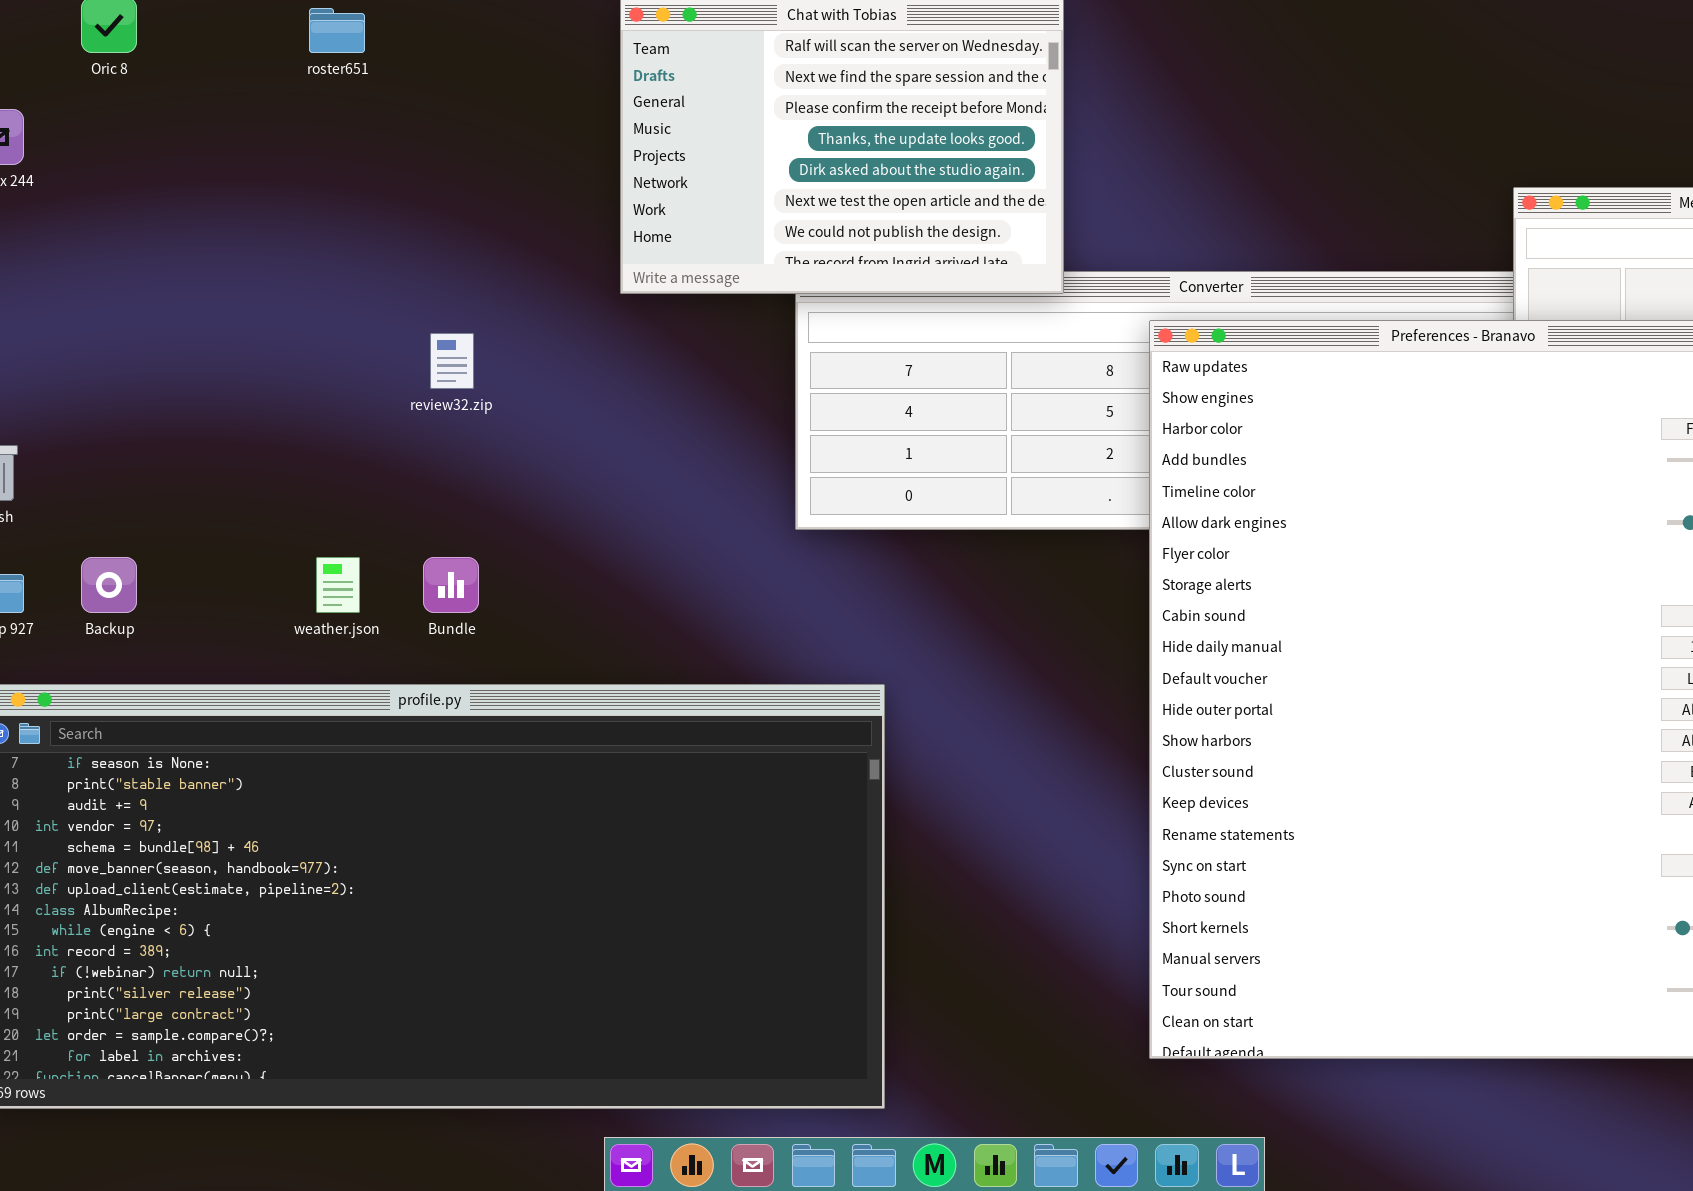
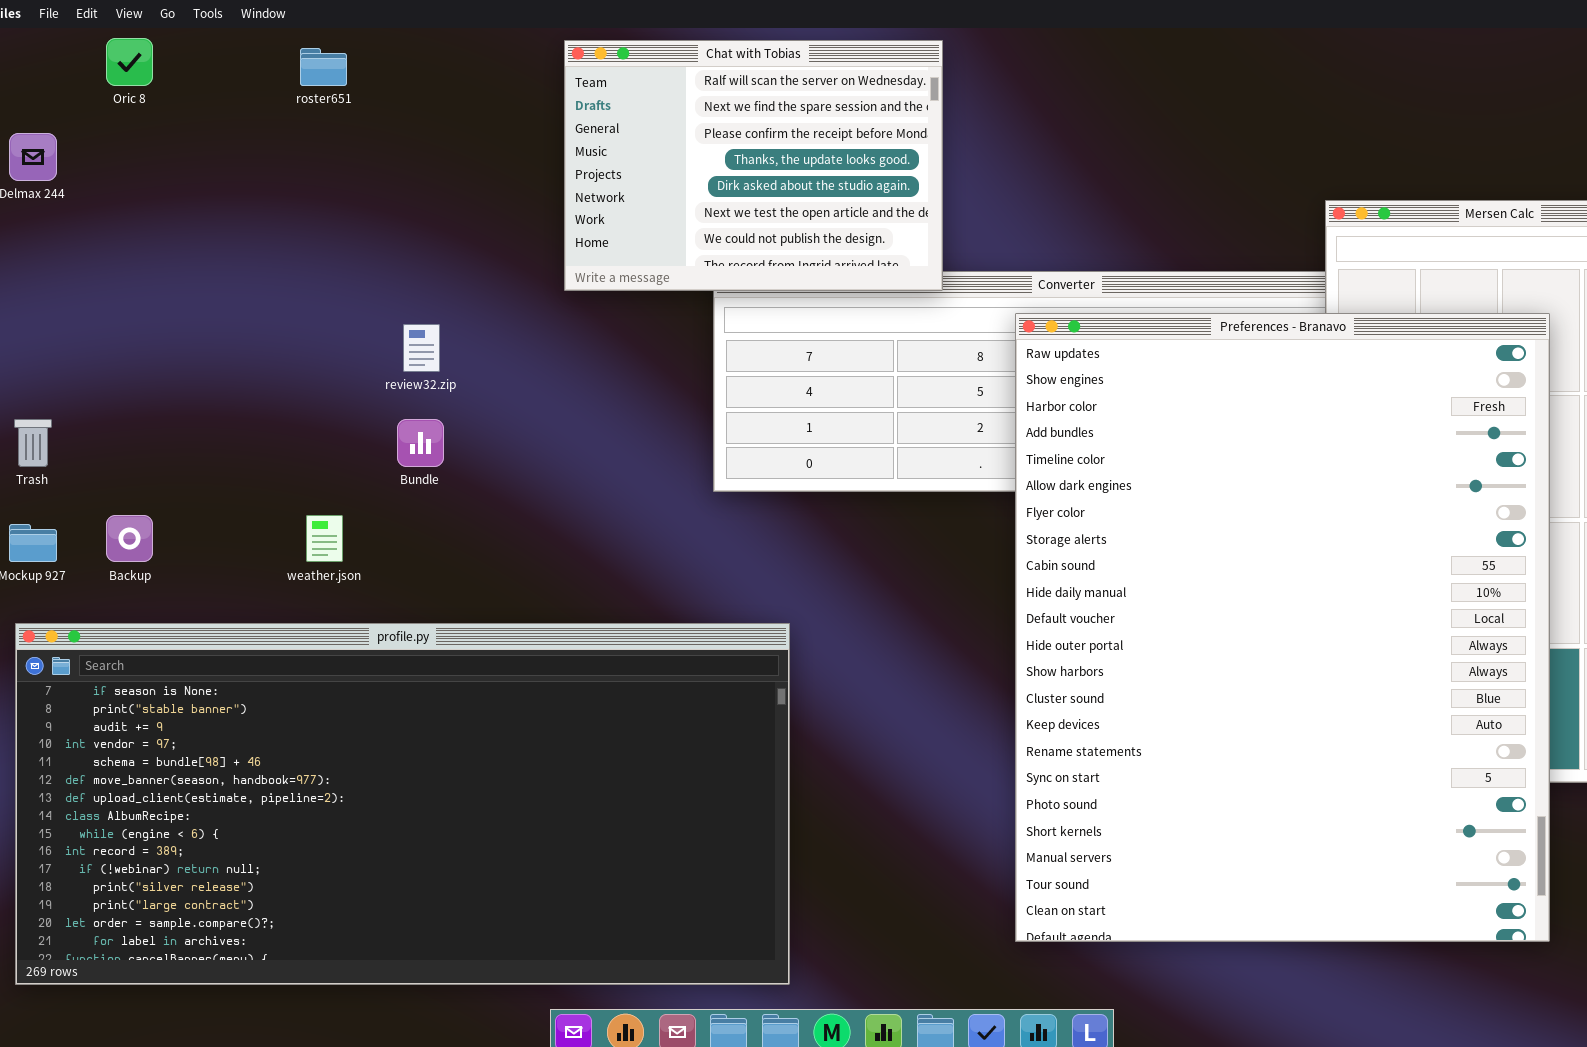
Bundle: [423,557,479,613] -> [397,419,444,467], moved

